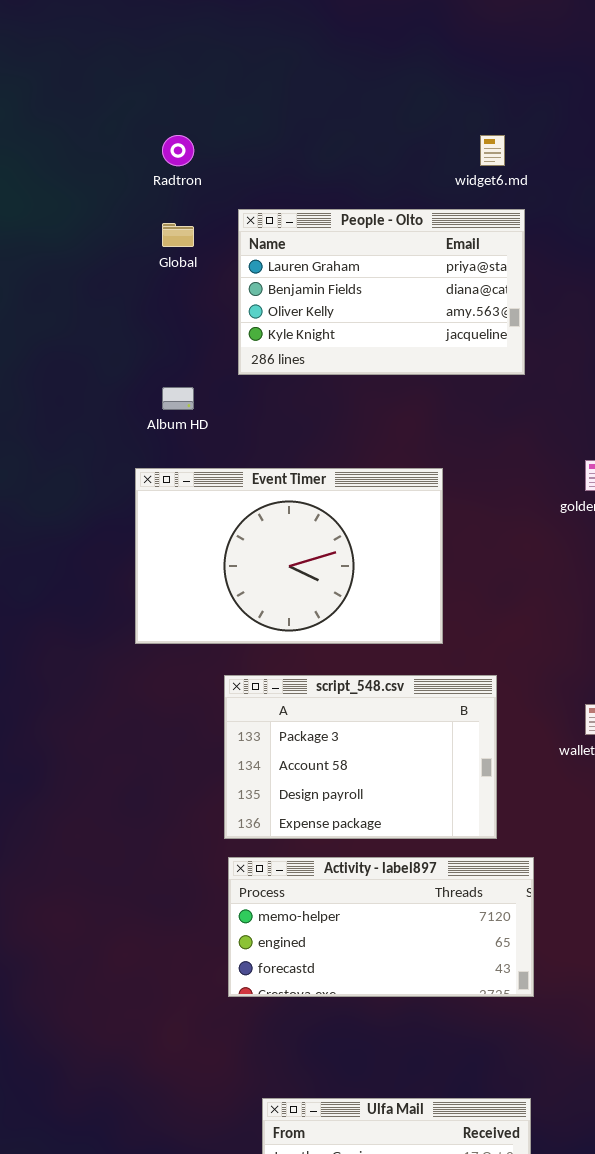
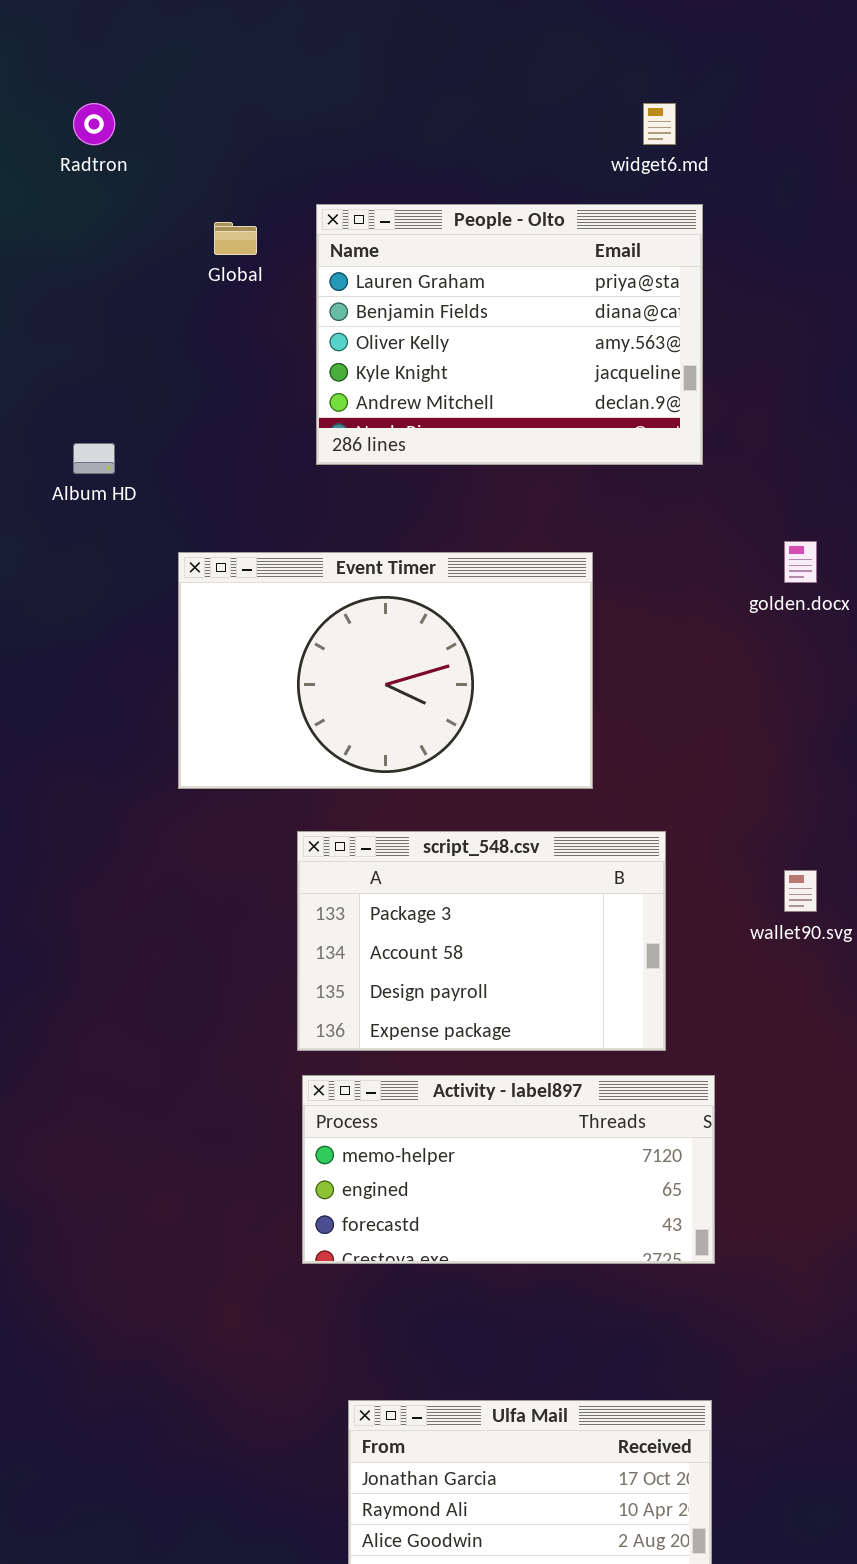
Radtron: [162,135,194,166] -> [73,103,115,145], moved
People - Olto: [238,209,525,375] -> [316,204,703,465], resized
Album HD: [162,387,194,410] -> [73,443,115,474], moved

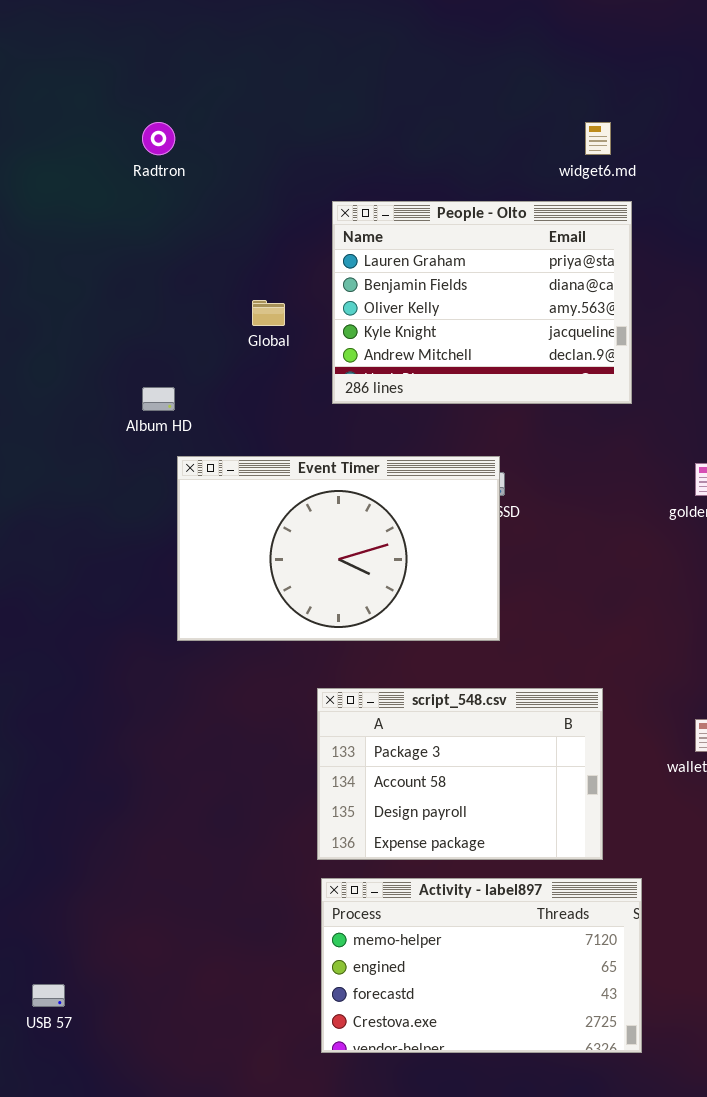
Global: [214,222,257,255] -> [252,300,285,326], moved
Event Timer: [178,552,593,789] -> [177,456,500,641], moved
Activity - label897: [302,1075,715,1264] -> [321,878,642,1053], resized

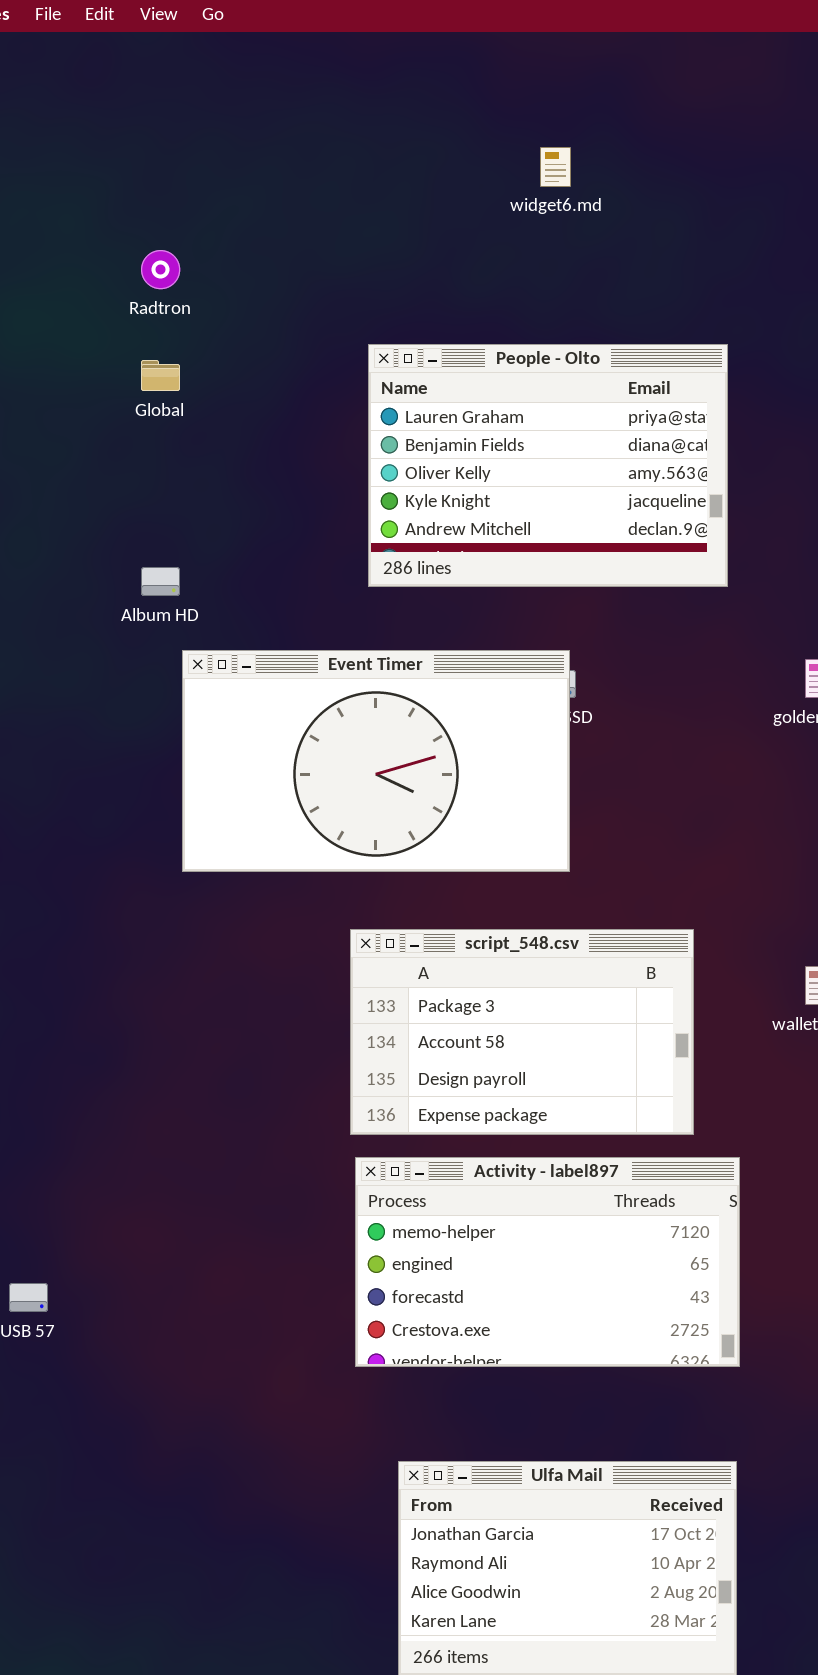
widget6.md: [585,122,611,155] -> [540,147,571,187], moved
Global: [252,300,285,326] -> [141,360,180,391], moved

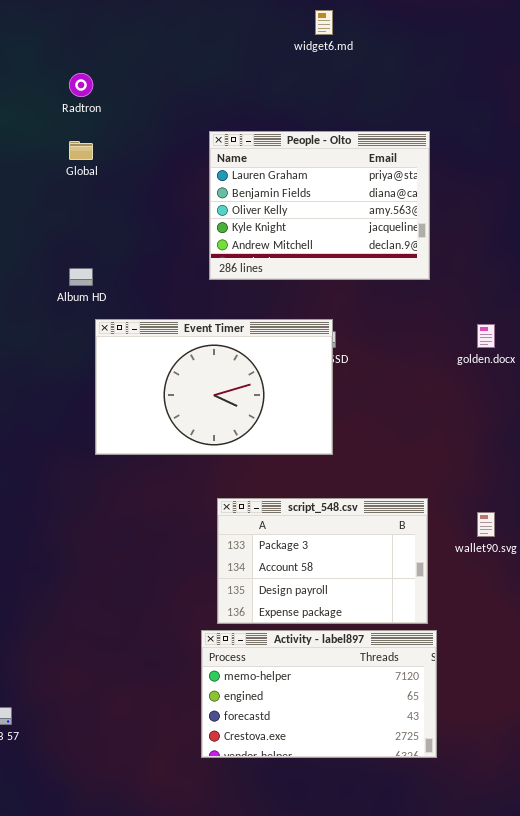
script_548.csv: [350,929,694,1135] -> [217,498,428,624], moved

